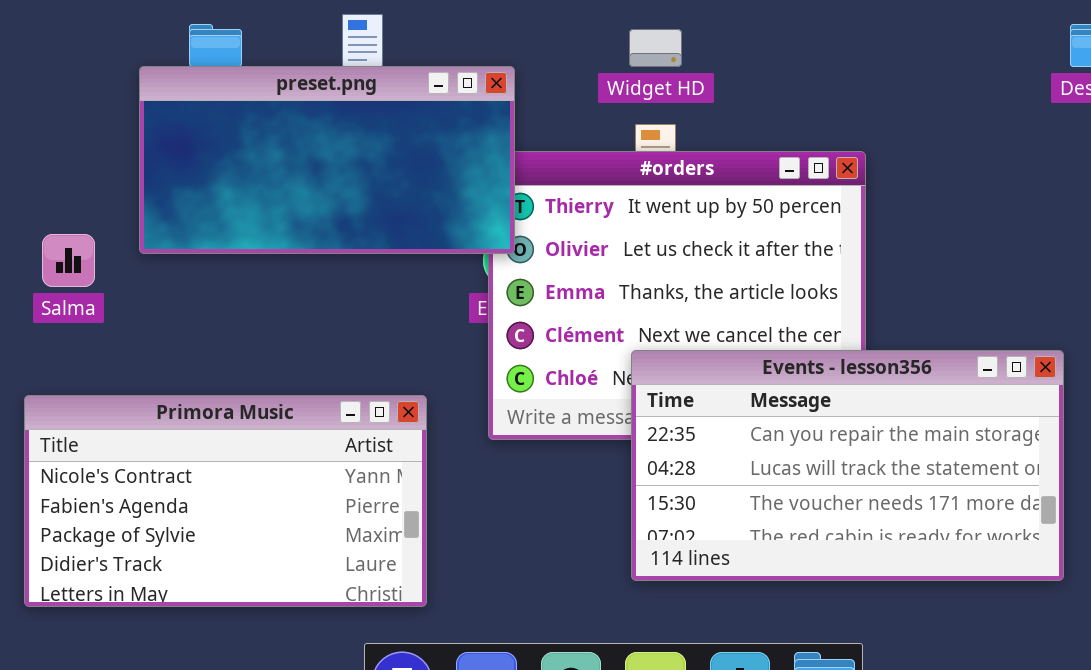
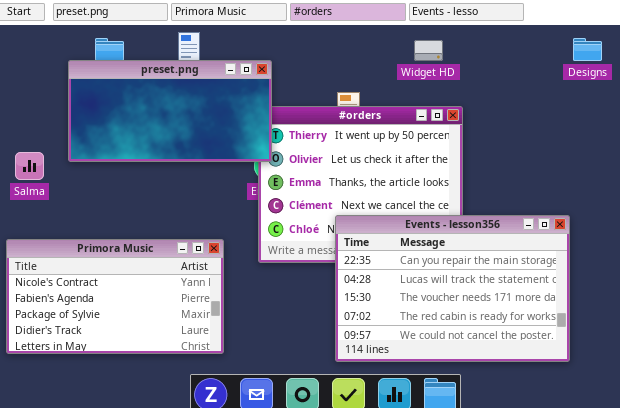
Widget HD: [629,29,682,67] -> [414,40,443,61], moved
Events - lesson356: [631,350,1064,581] -> [335,215,570,362], resized

